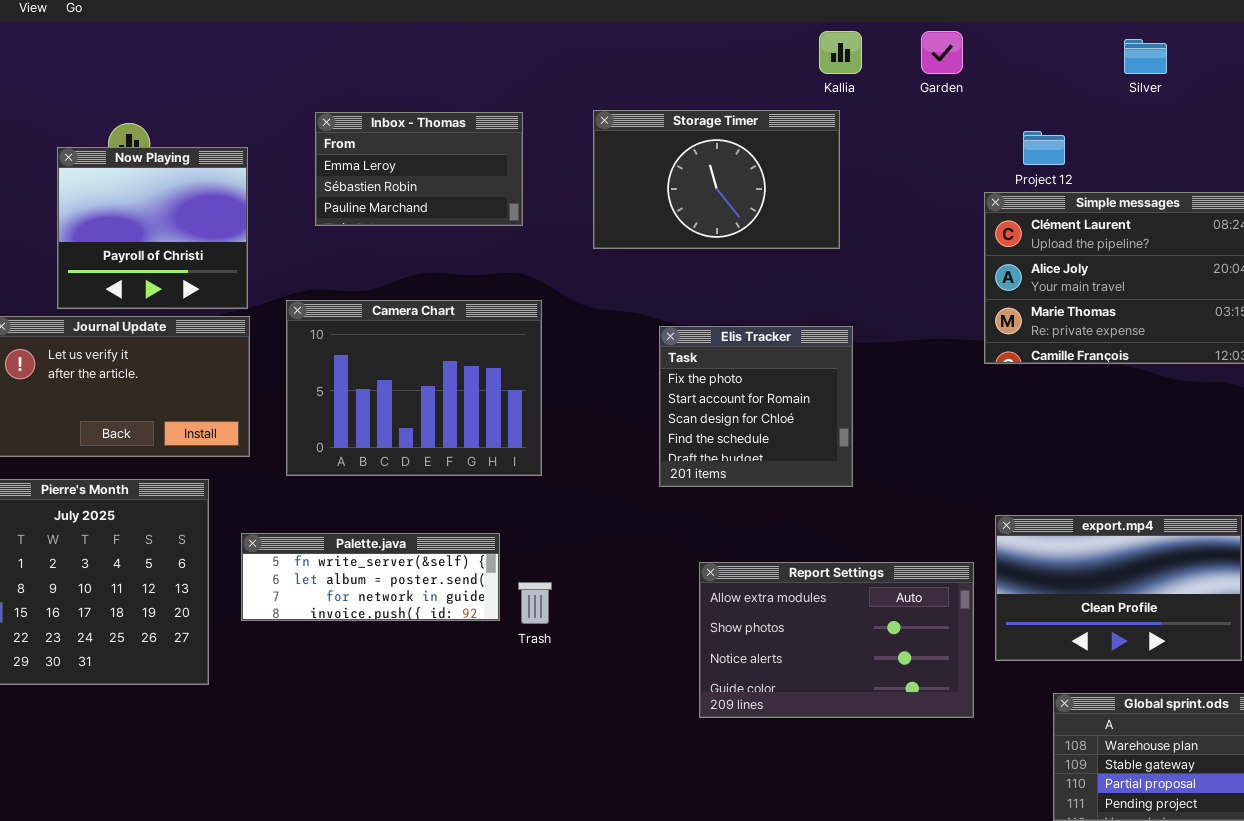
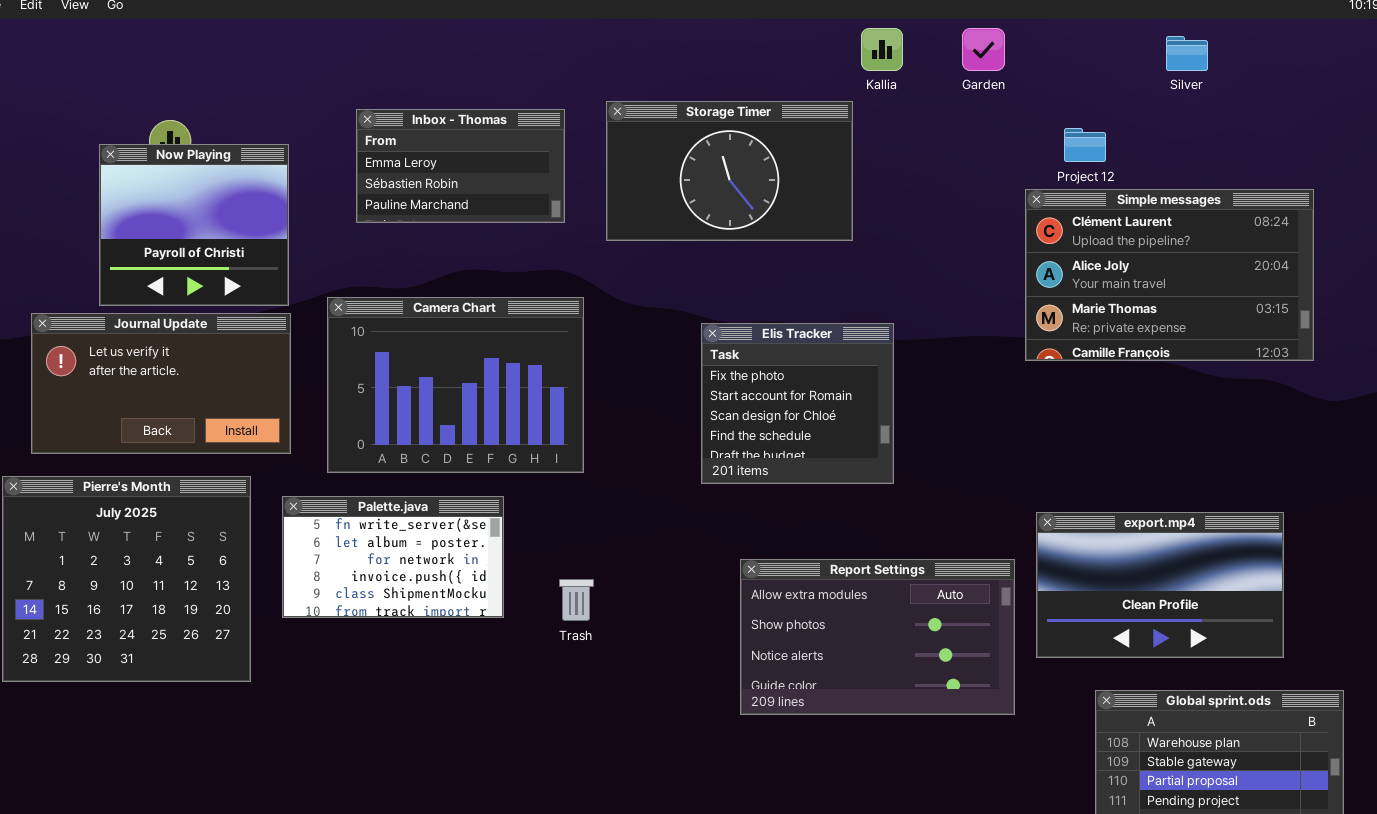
Storage Timer: [593,110,840,249] -> [606,101,853,241], moved
Palette.java: [241,533,500,621] -> [282,496,504,618], resized

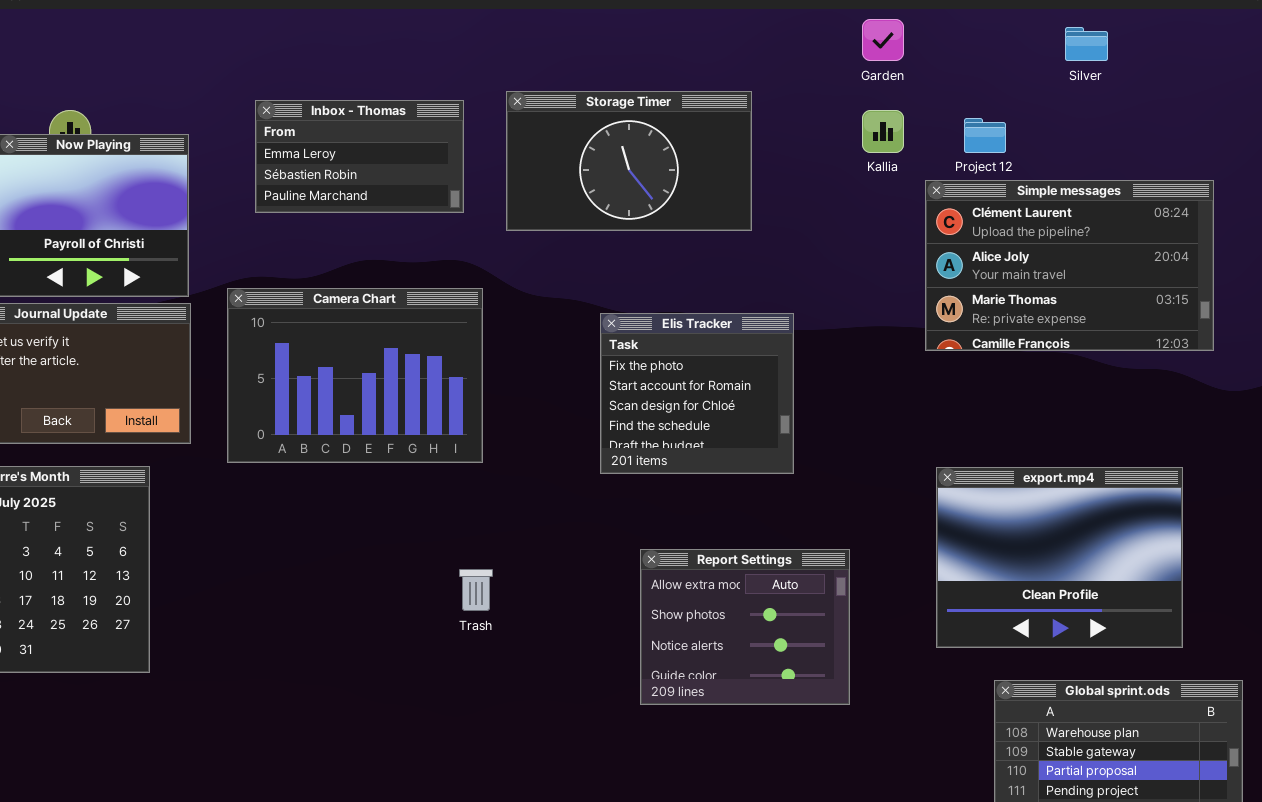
Kallia: [861,28,903,71] -> [862,110,904,153], moved
Palette.java: [282,496,504,618] -> none, closed
export.mp4: [1036,512,1284,658] -> [936,467,1183,648], resized
Report Settings: [740,559,1015,715] -> [640,549,850,705], resized

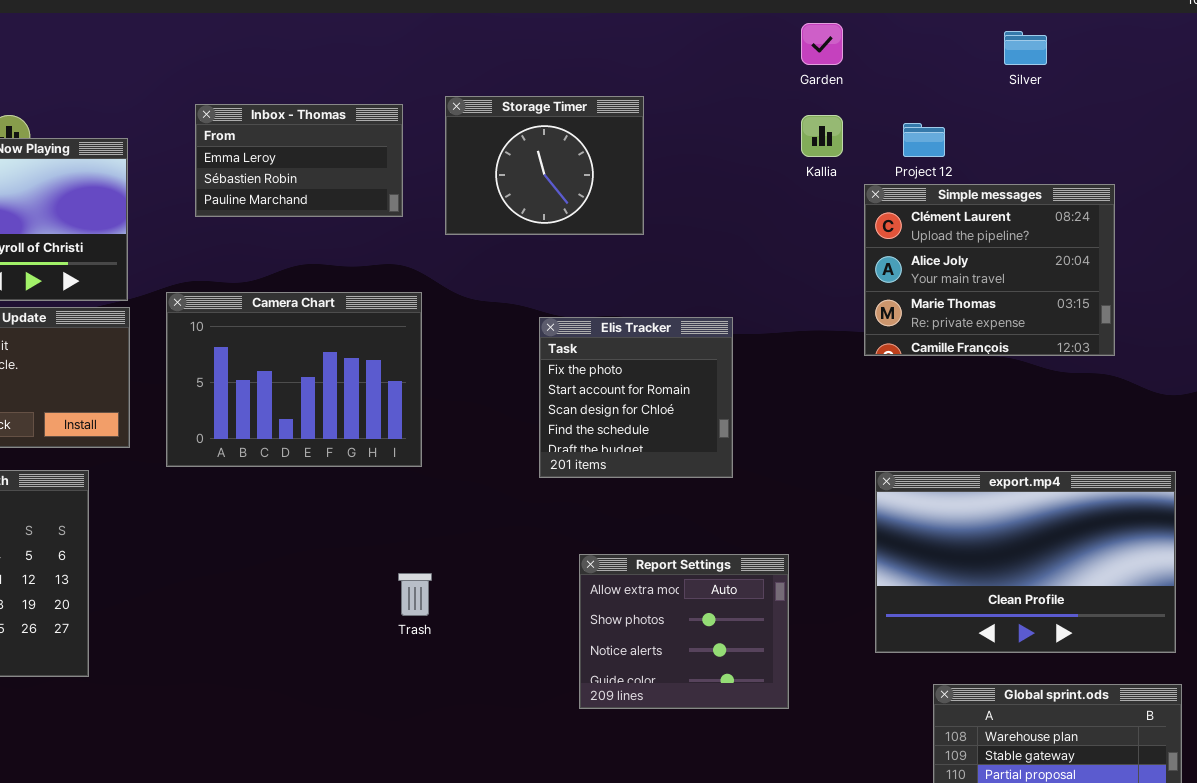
Storage Timer: [506,91,752,231] -> [445,96,644,235], resized
Simple messages: [925,180,1214,351] -> [864,184,1115,356], resized
export.mp4: [936,467,1183,648] -> [875,471,1176,653], resized

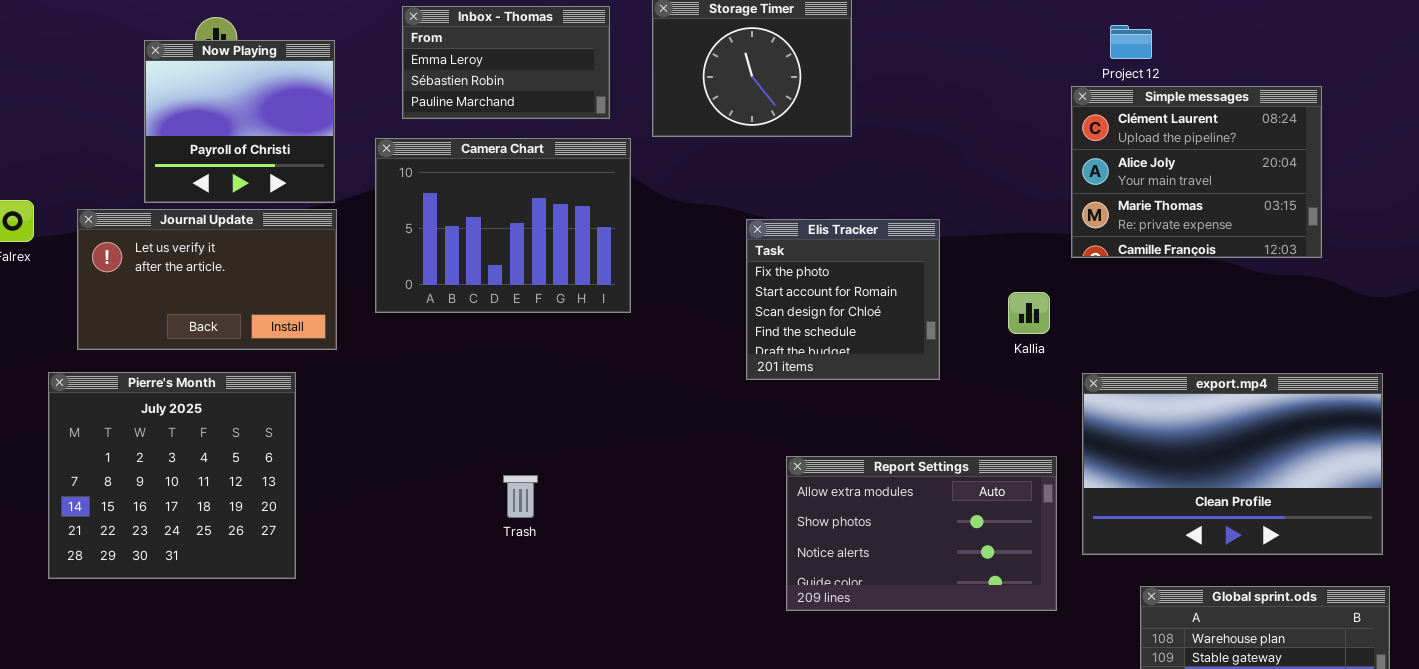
Kallia: [801,115,843,157] -> [1008,292,1050,334], moved
Camera Chart: [166,292,422,467] -> [375,138,631,313], moved
Report Settings: [579,554,789,709] -> [786,456,1057,611], resized
Trash: [398,573,432,616] -> [503,475,538,518], moved

